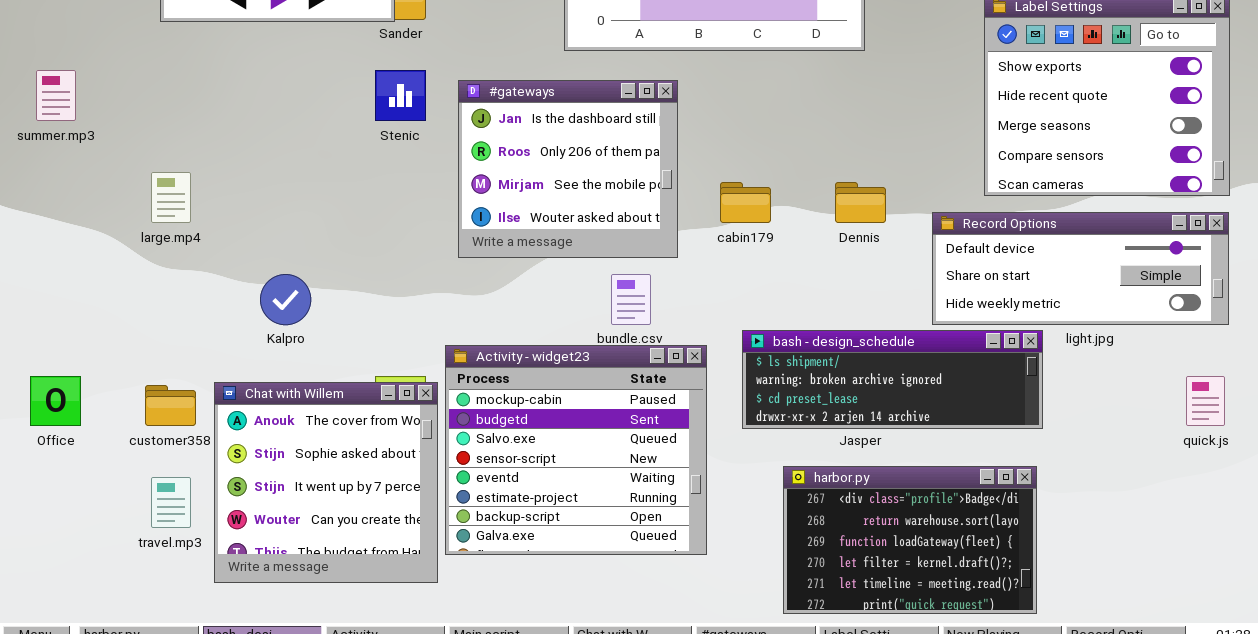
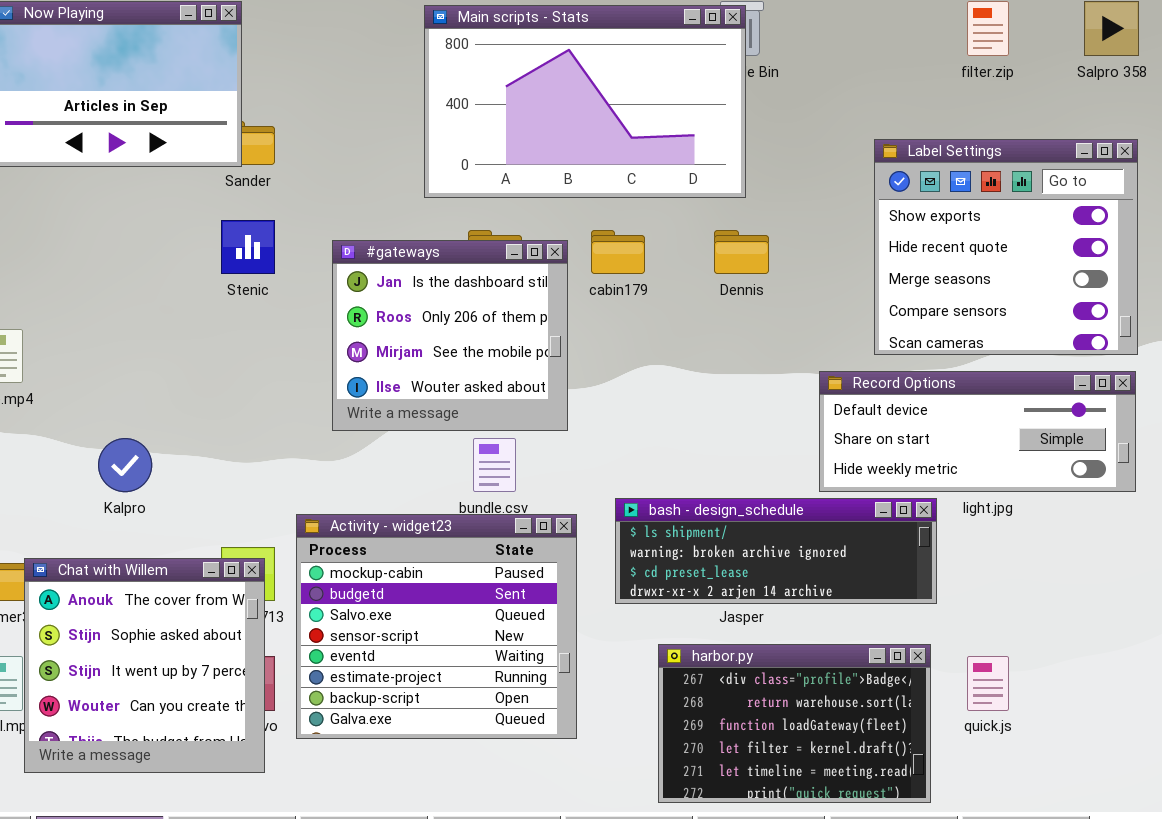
#gateways: [458,80,678,258] -> [332,240,568,431], moved
cabin179: [720,182,771,223] -> [591,230,645,274], moved
Dennis: [835,182,886,223] -> [714,230,769,274], moved
quick.js: [1186,376,1225,426] -> [967,656,1009,711], moved
Chat with Willem: [214,382,438,583] -> [24,558,265,773], moved

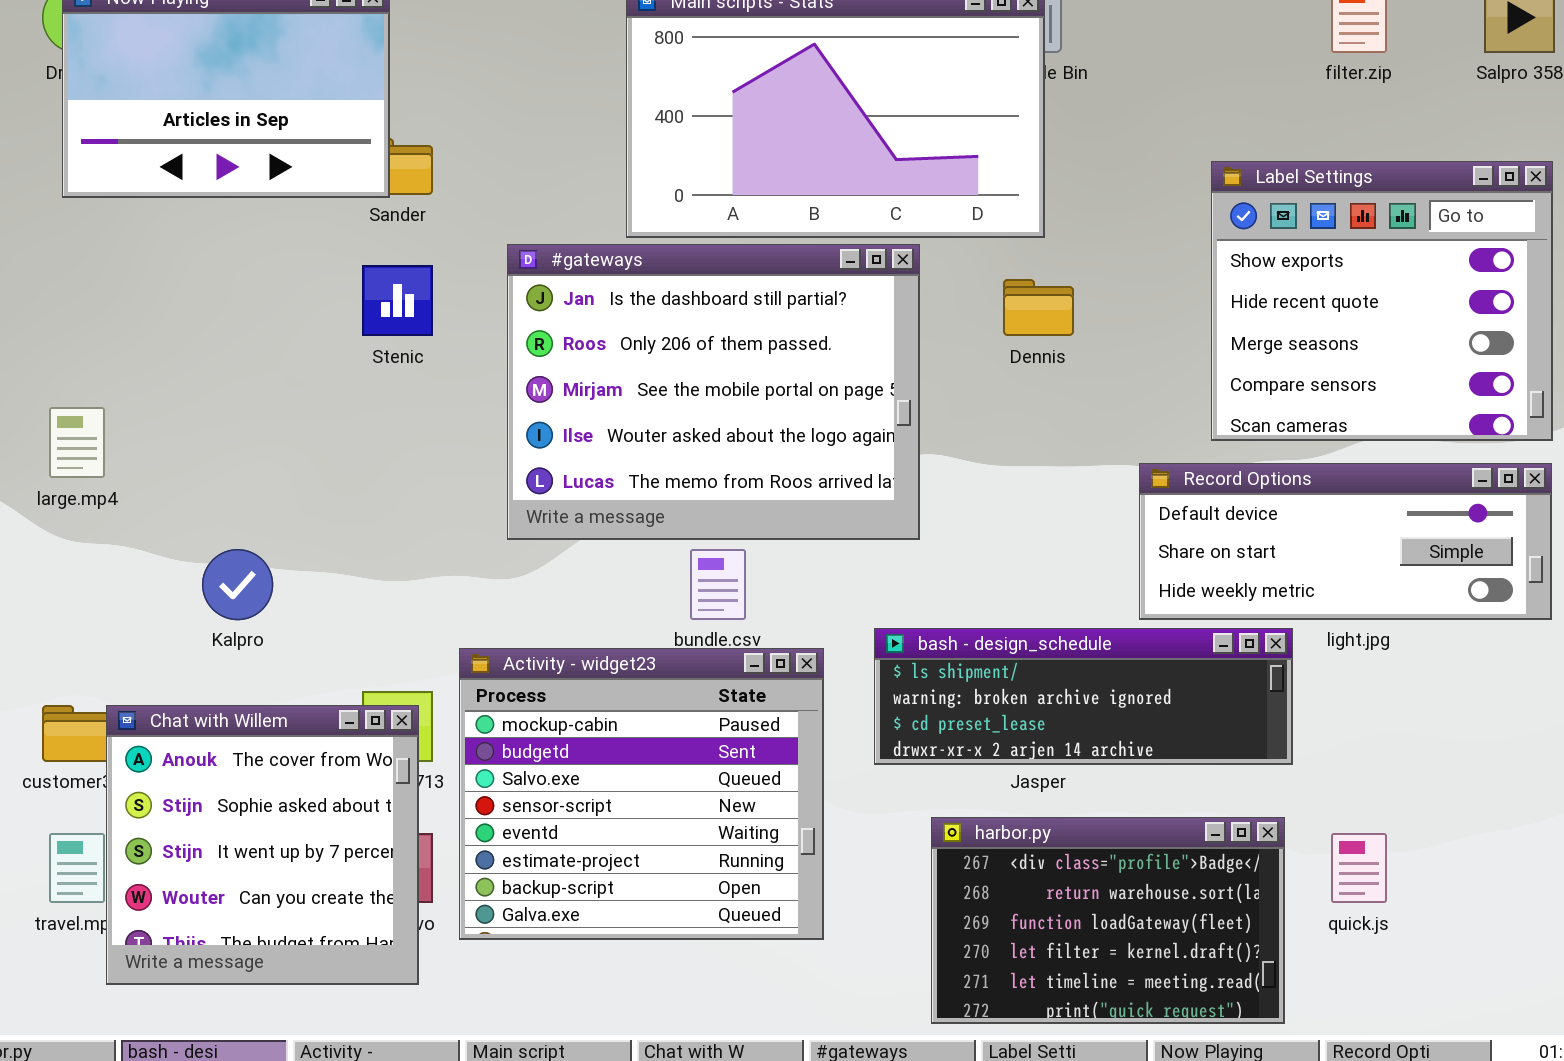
#gateways: [332,240,568,431] -> [507,244,920,540], resized

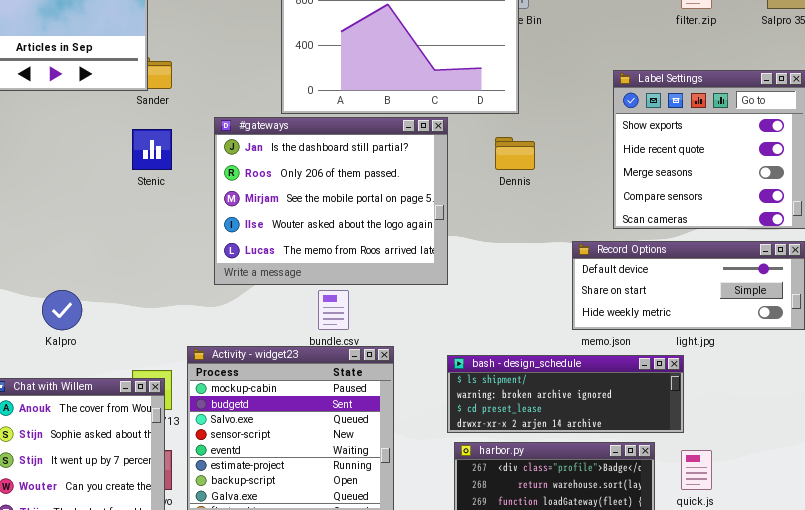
bash - design_schedule: [874,628,1293,765] -> [447,355,684,433], moved

